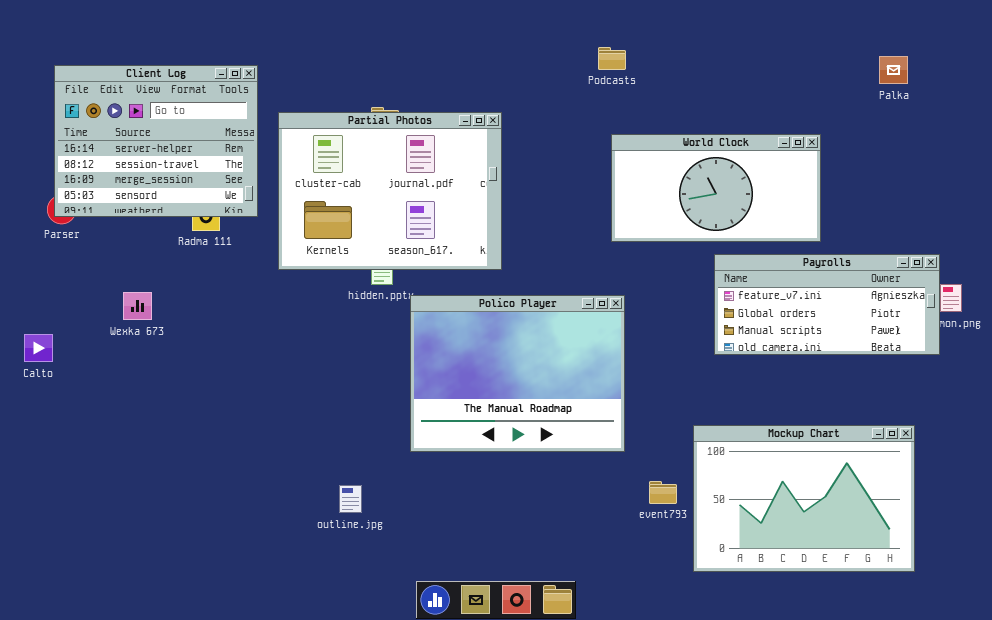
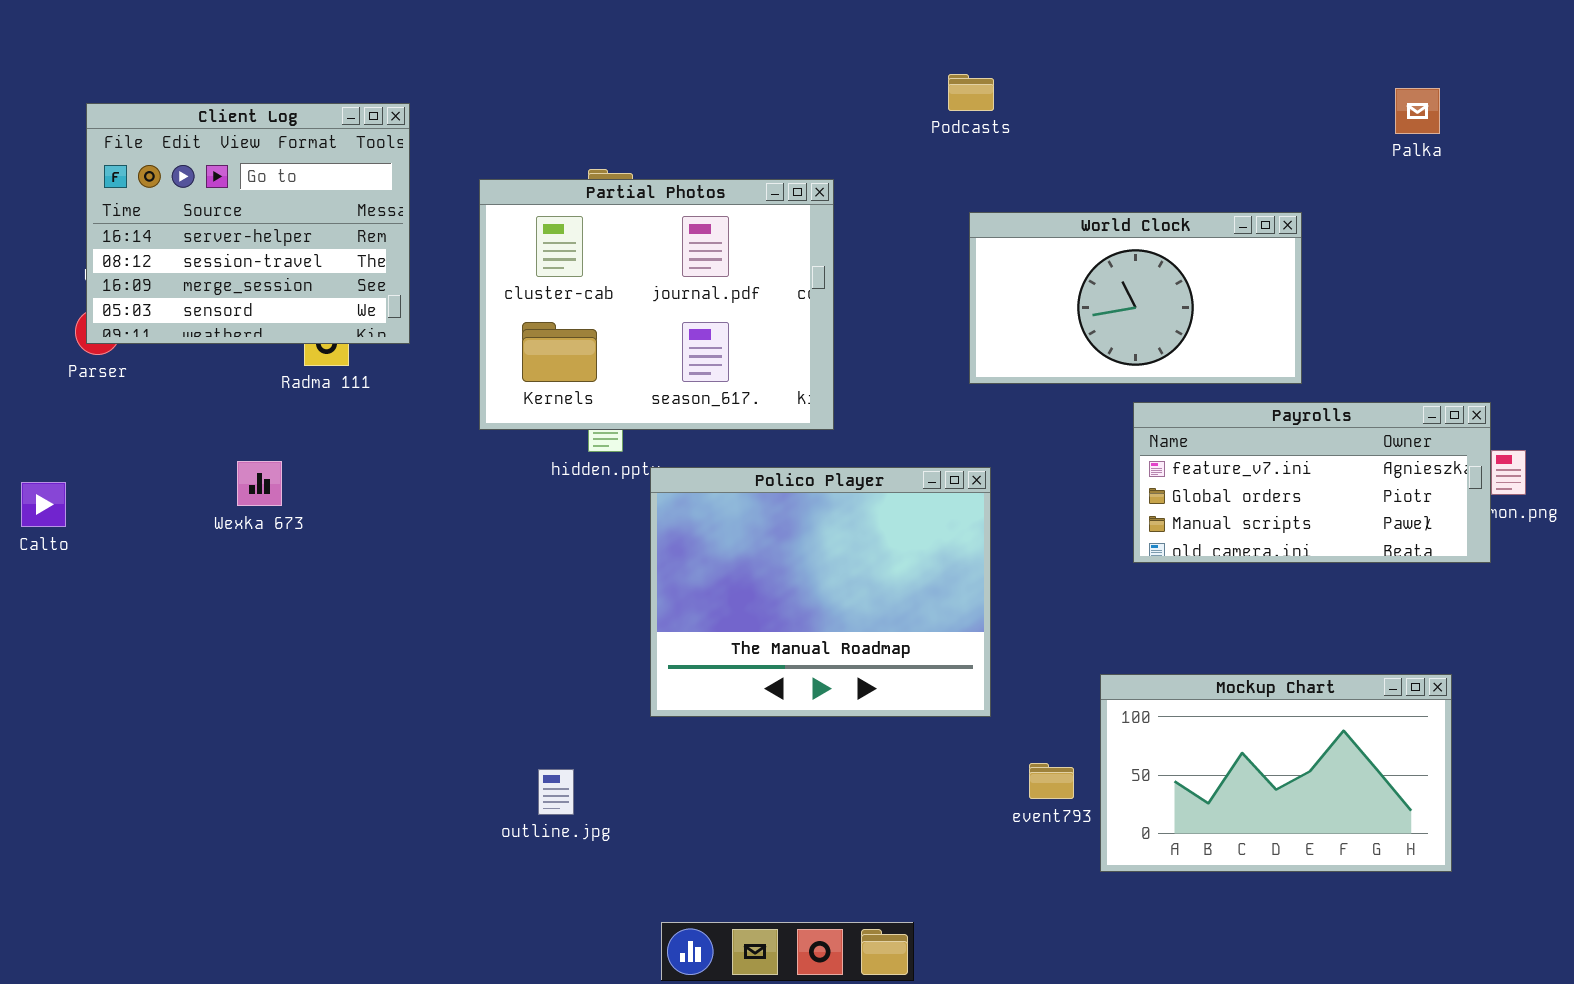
Partial Photos: [278,112,502,270] -> [479,179,834,430], moved
Wexka 673: [123,292,152,320] -> [237,461,282,506], moved
Calto: [24,334,53,362] -> [21,482,66,527], moved
Mockup Chart: [693,425,915,572] -> [1100,674,1452,872], resized

